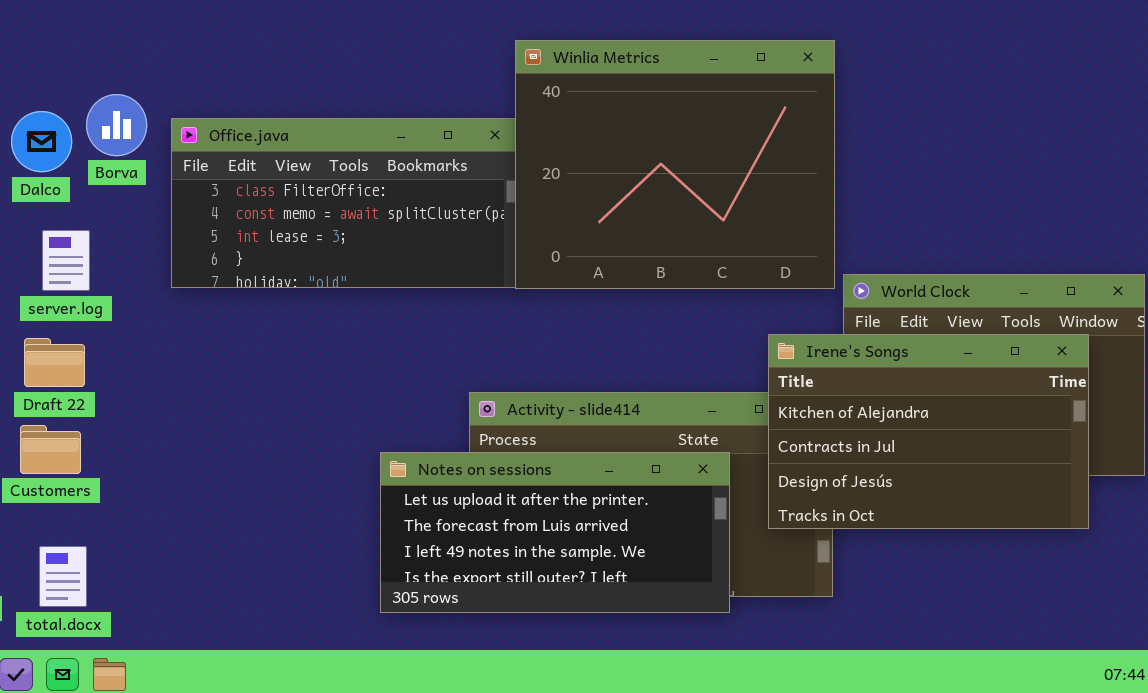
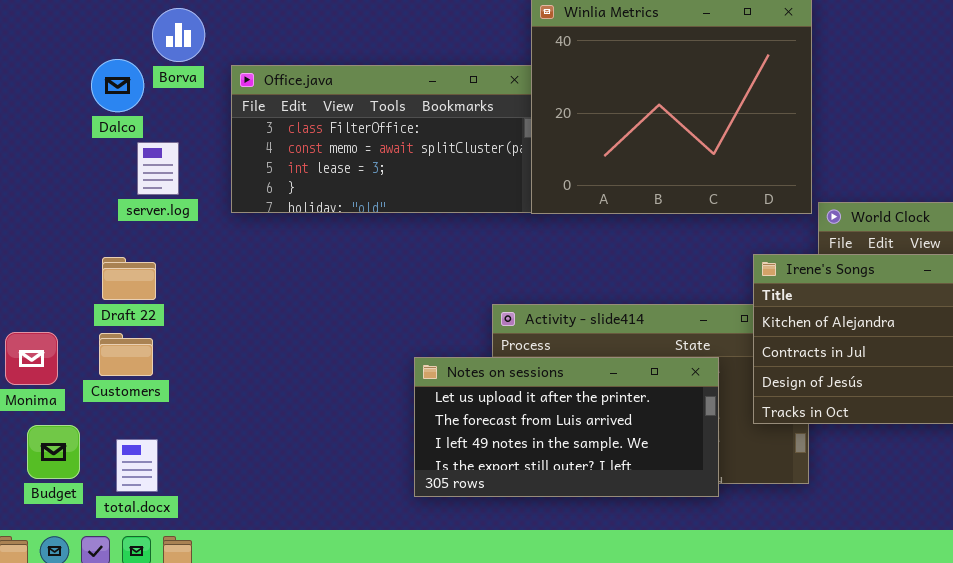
Borva: [86,94,147,156] -> [152,8,205,62], moved
server.log: [42,230,90,291] -> [137,142,179,195], moved

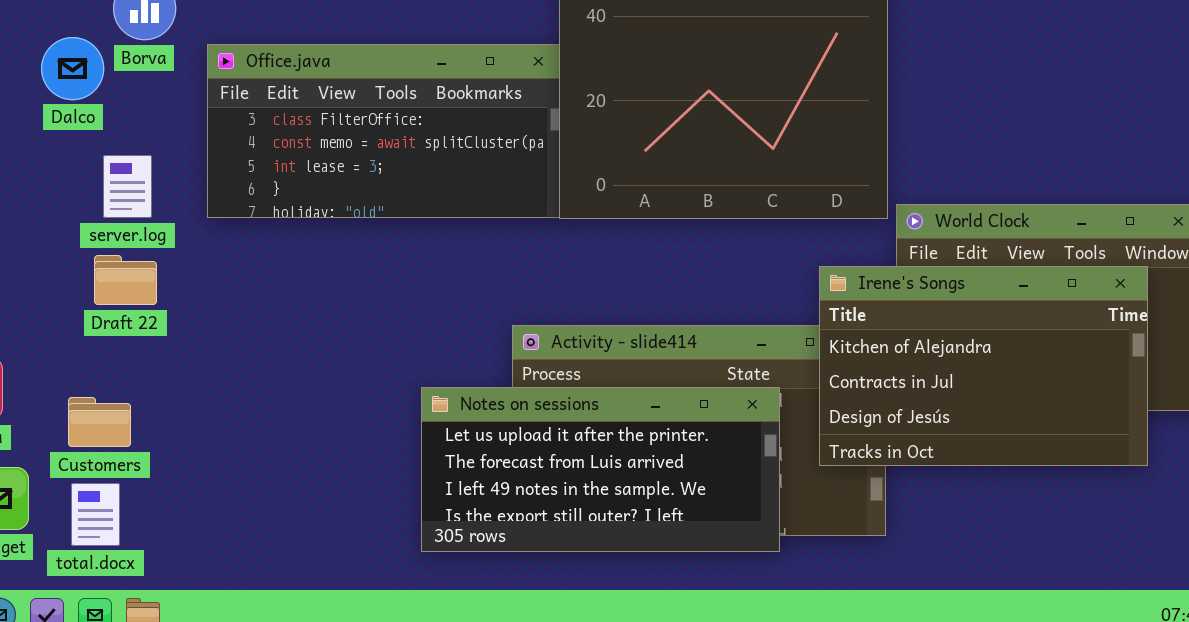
server.log: [137,142,179,195] -> [103,155,152,218], moved
Draft 22: [102,257,156,300] -> [94,255,157,305], moved
Customers: [99,333,153,376] -> [68,397,131,447], moved

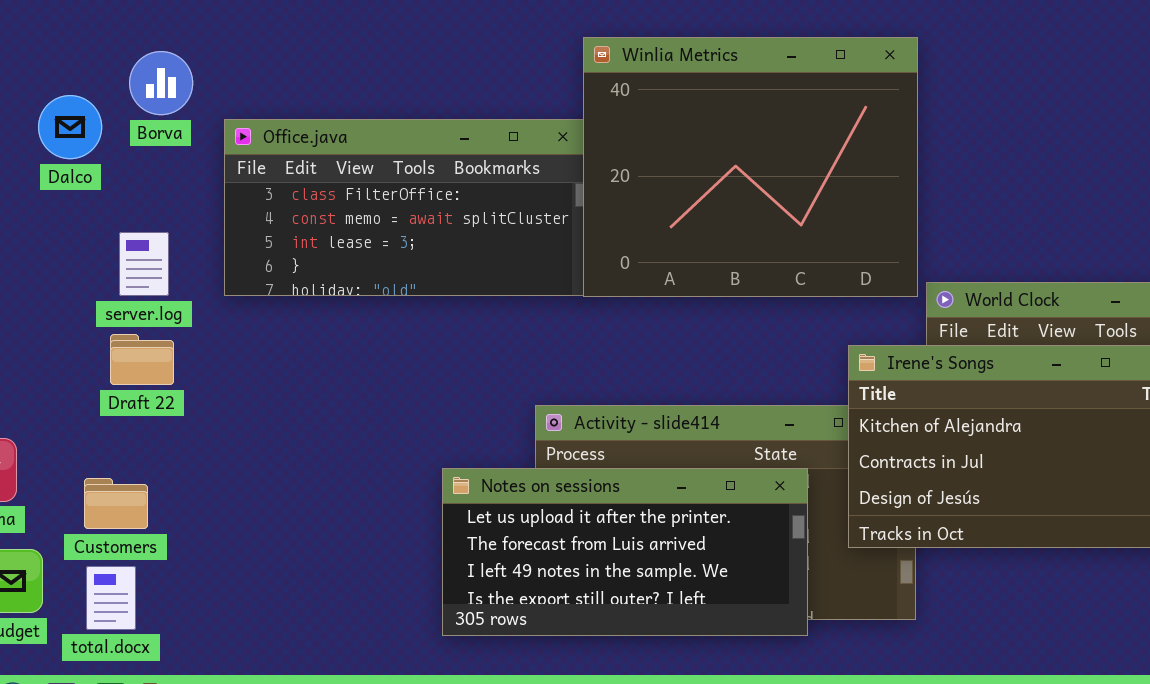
Dalco: [41,37,104,100] -> [38,95,102,159], moved

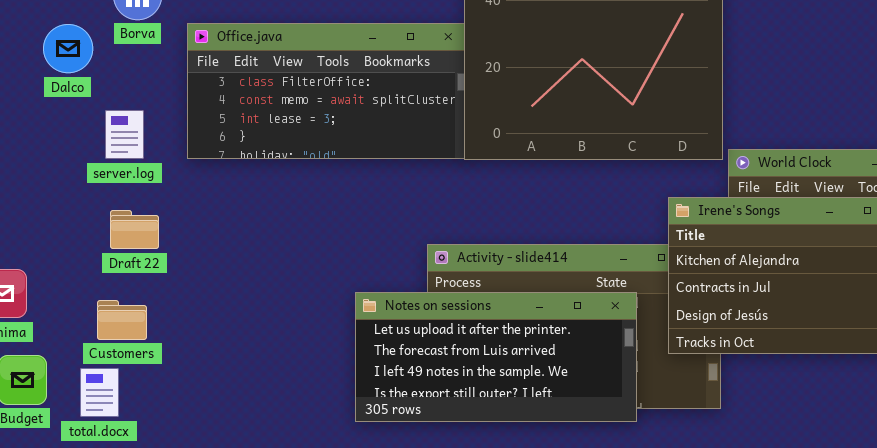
Dalco: [38,95,102,159] -> [43,24,93,73], moved
Draft 22: [110,334,174,385] -> [110,210,159,249], moved
Customers: [84,478,148,529] -> [97,300,147,340], moved

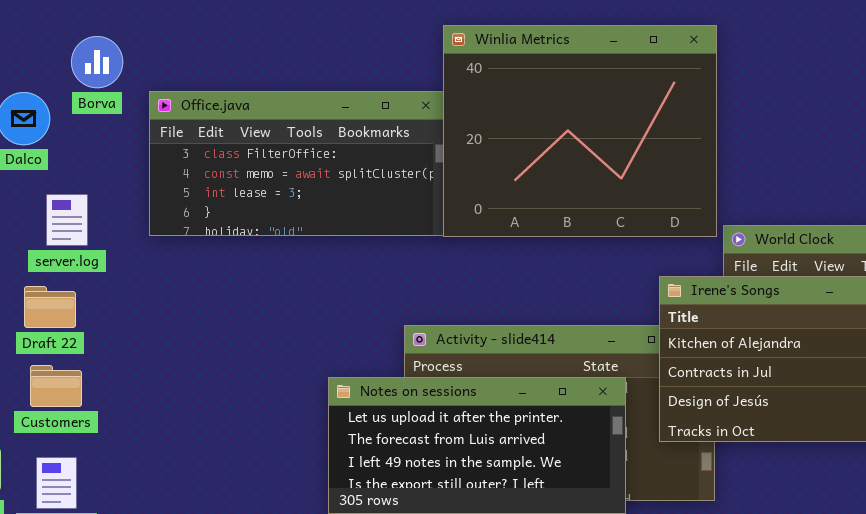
server.log: [105,110,144,159] -> [46,194,88,246], moved
Draft 22: [110,210,159,249] -> [24,286,76,328], moved
Customers: [97,300,147,340] -> [30,365,82,407], moved

